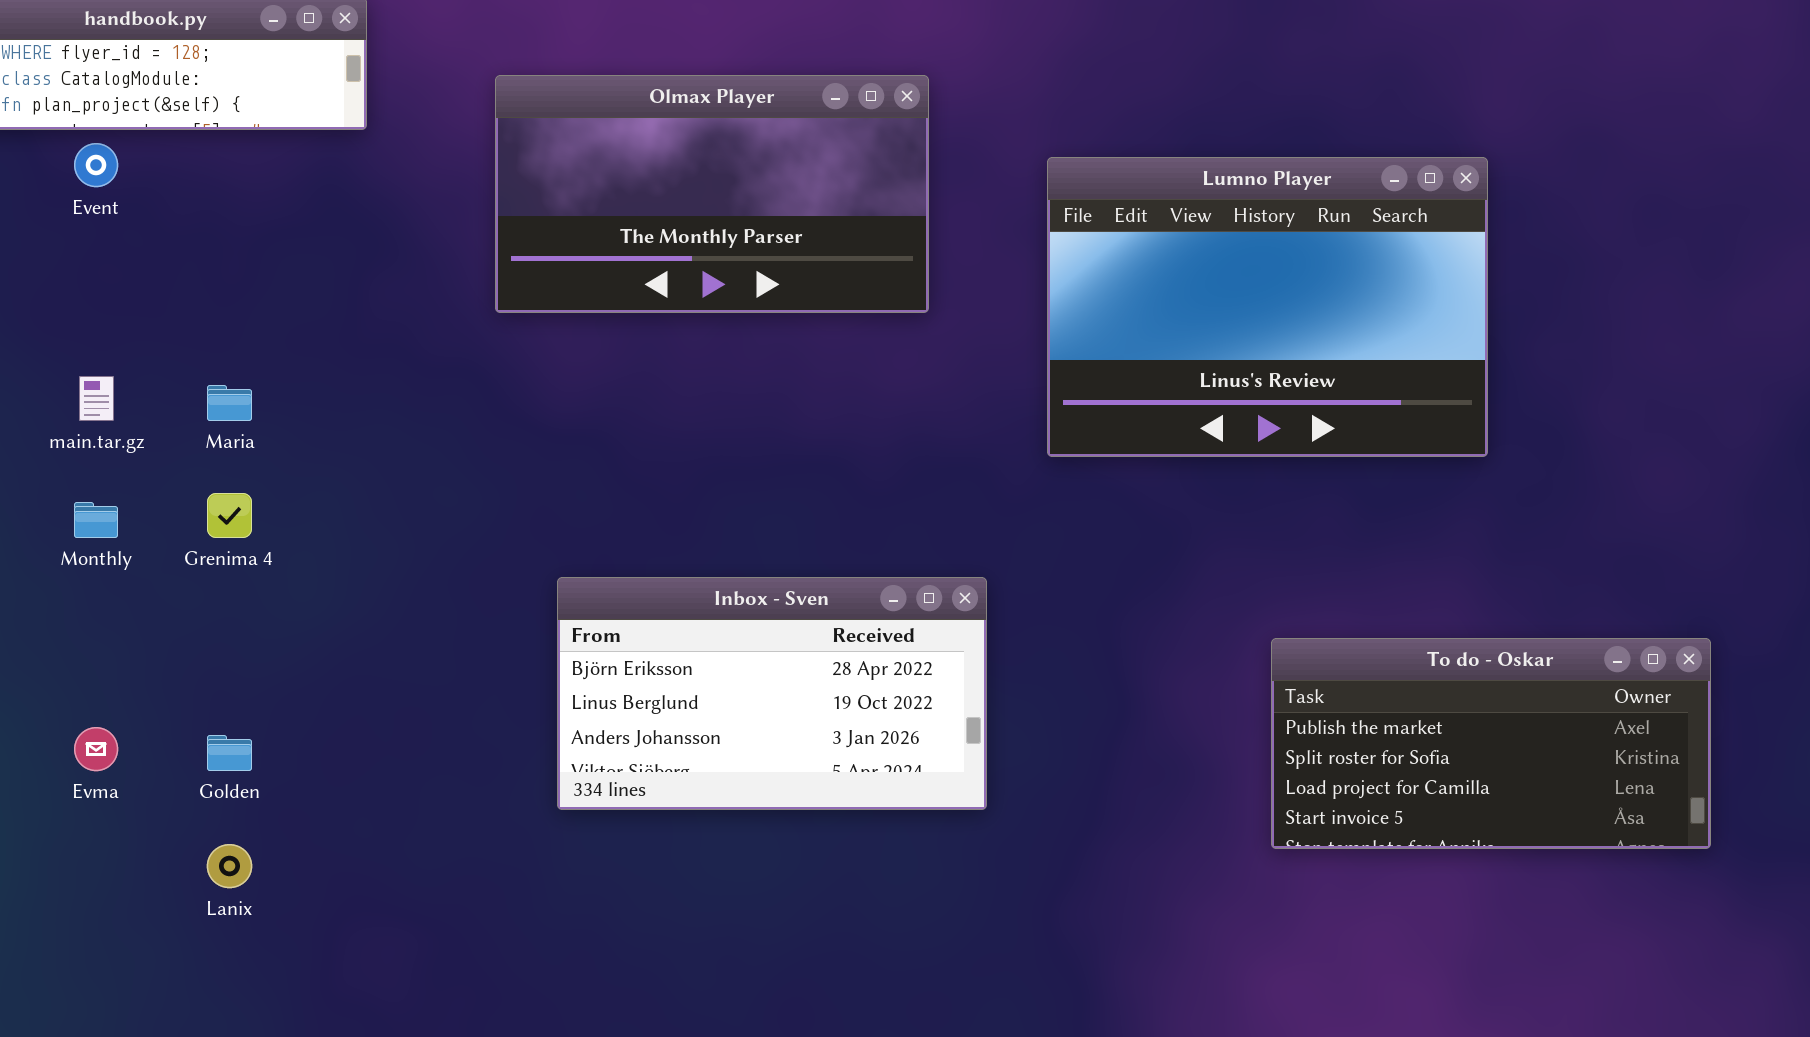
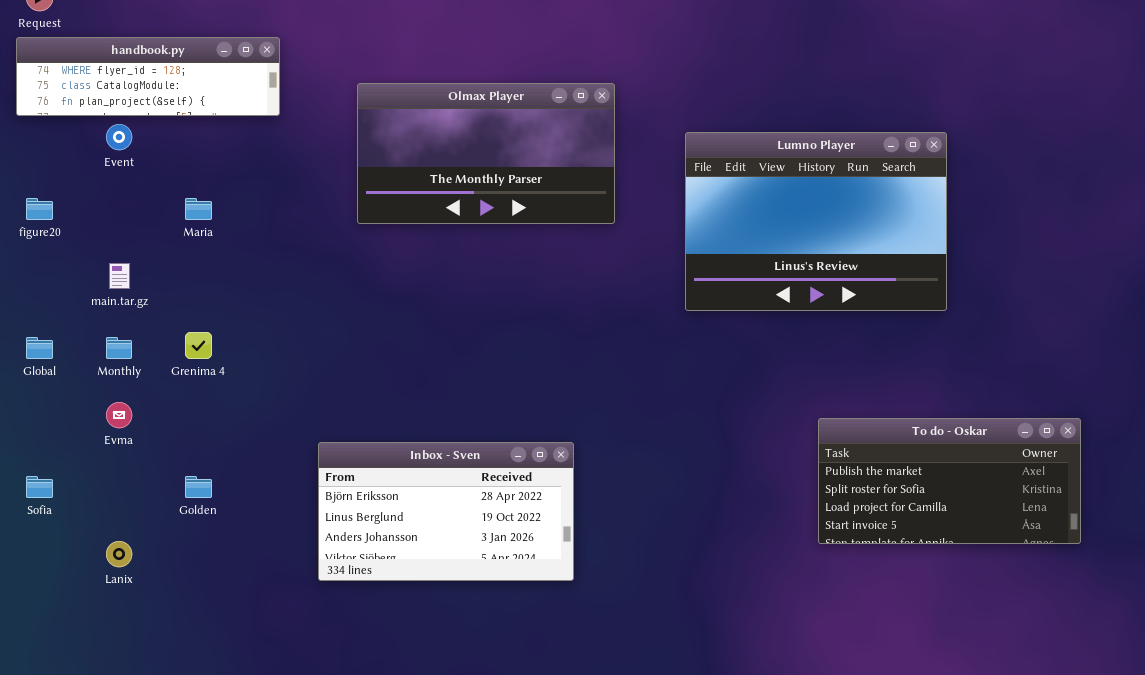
Maria: [207,385,252,421] -> [185,198,212,220], moved
Inbox - Sven: [557,577,987,810] -> [318,442,574,581], moved
Evma: [74,727,118,771] -> [106,402,132,428], moved
Lanix: [207,844,252,888] -> [106,541,132,567], moved

